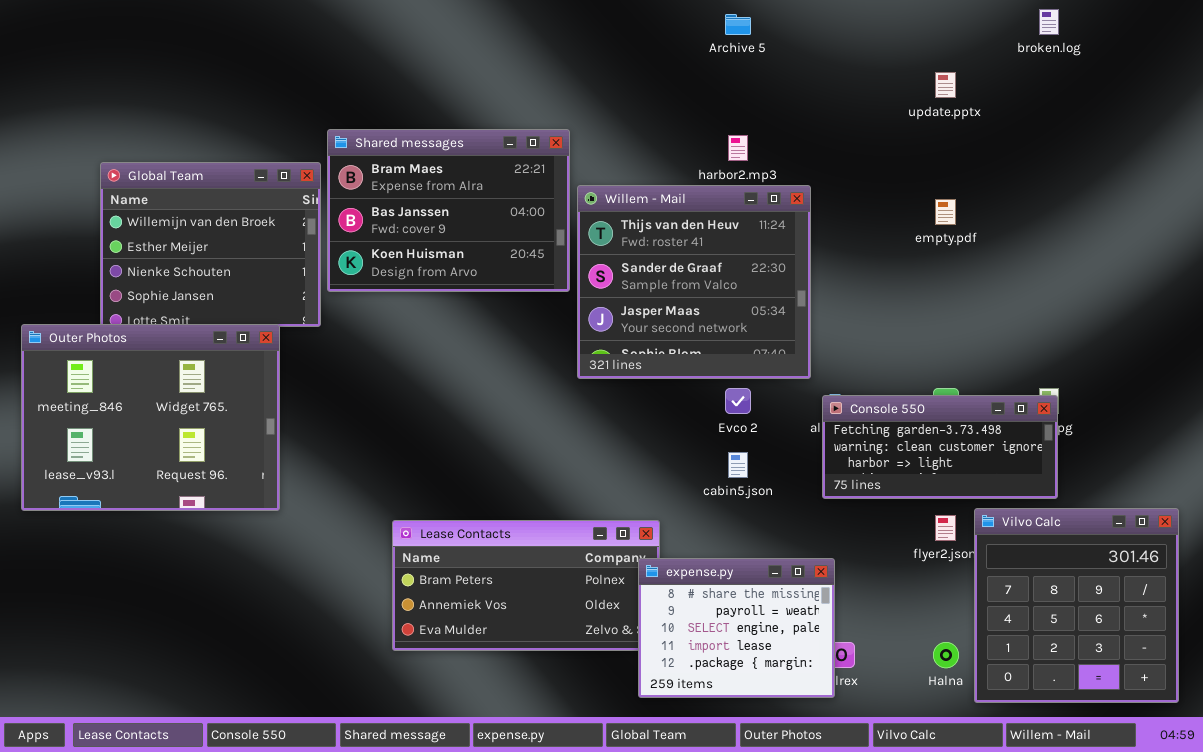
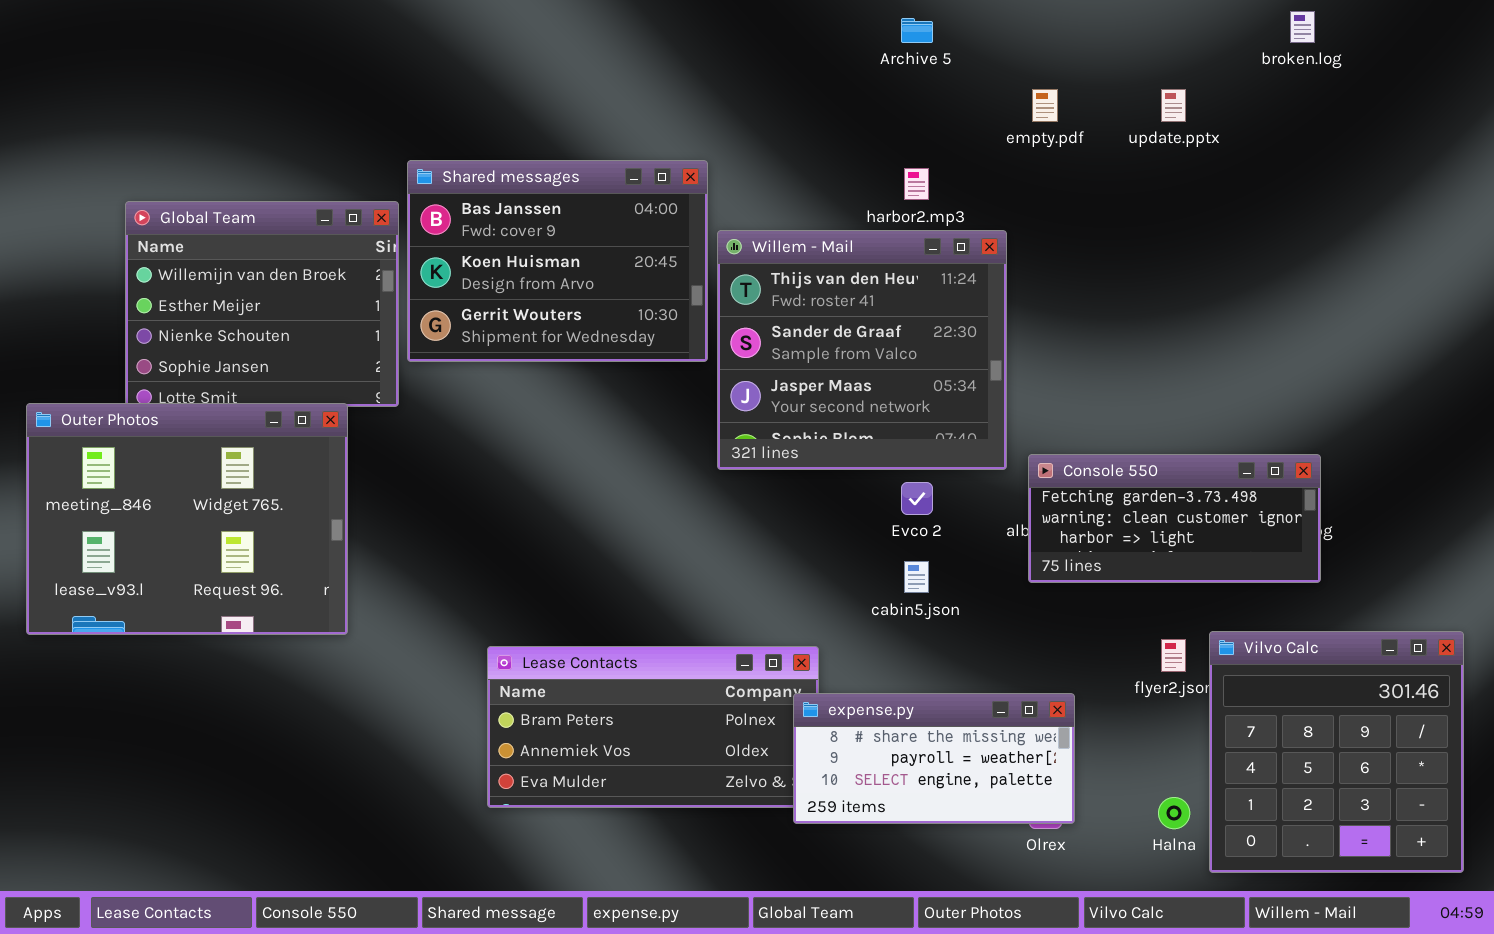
Shared messages: [327,129,570,292] -> [407,160,708,362], scrolled down 1 row
empty.pdf: [935,199,956,225] -> [1032,89,1058,122], moved
Console 550: [822,395,1058,499] -> [1028,454,1321,583], moved
expense.py: [638,558,835,698] -> [793,693,1075,824], resized

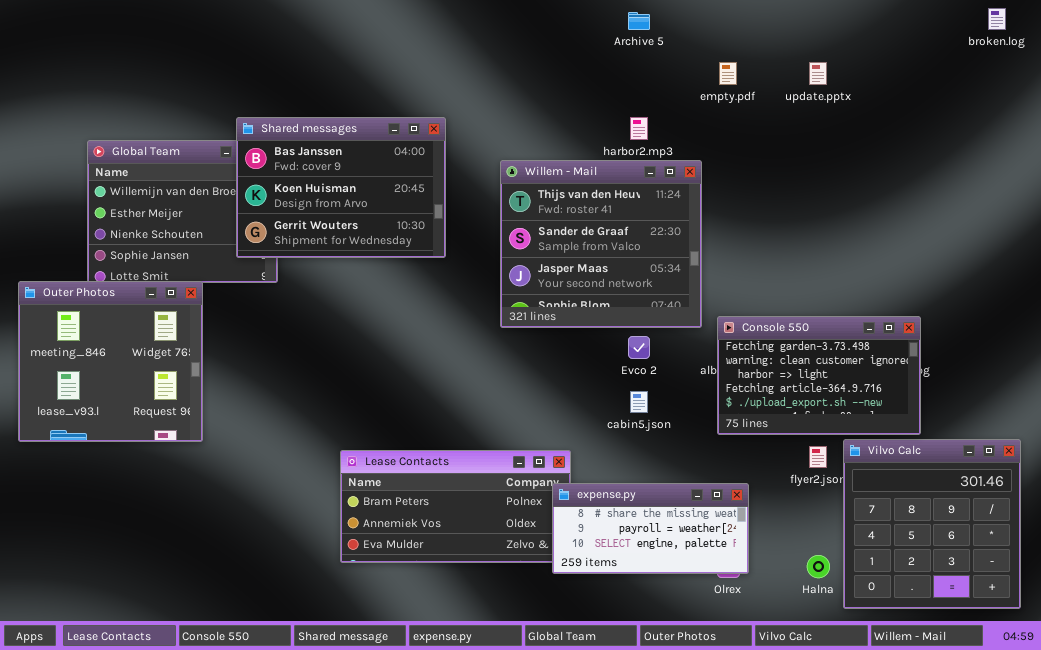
broken.log: [1290,11,1315,43] -> [988,8,1006,30], moved
Shared messages: [407,160,708,362] -> [236,117,446,258], moved
Outer Photos: [26,403,348,635] -> [18,281,203,442], resized
Console 550: [1028,454,1321,583] -> [717,316,921,435], resized

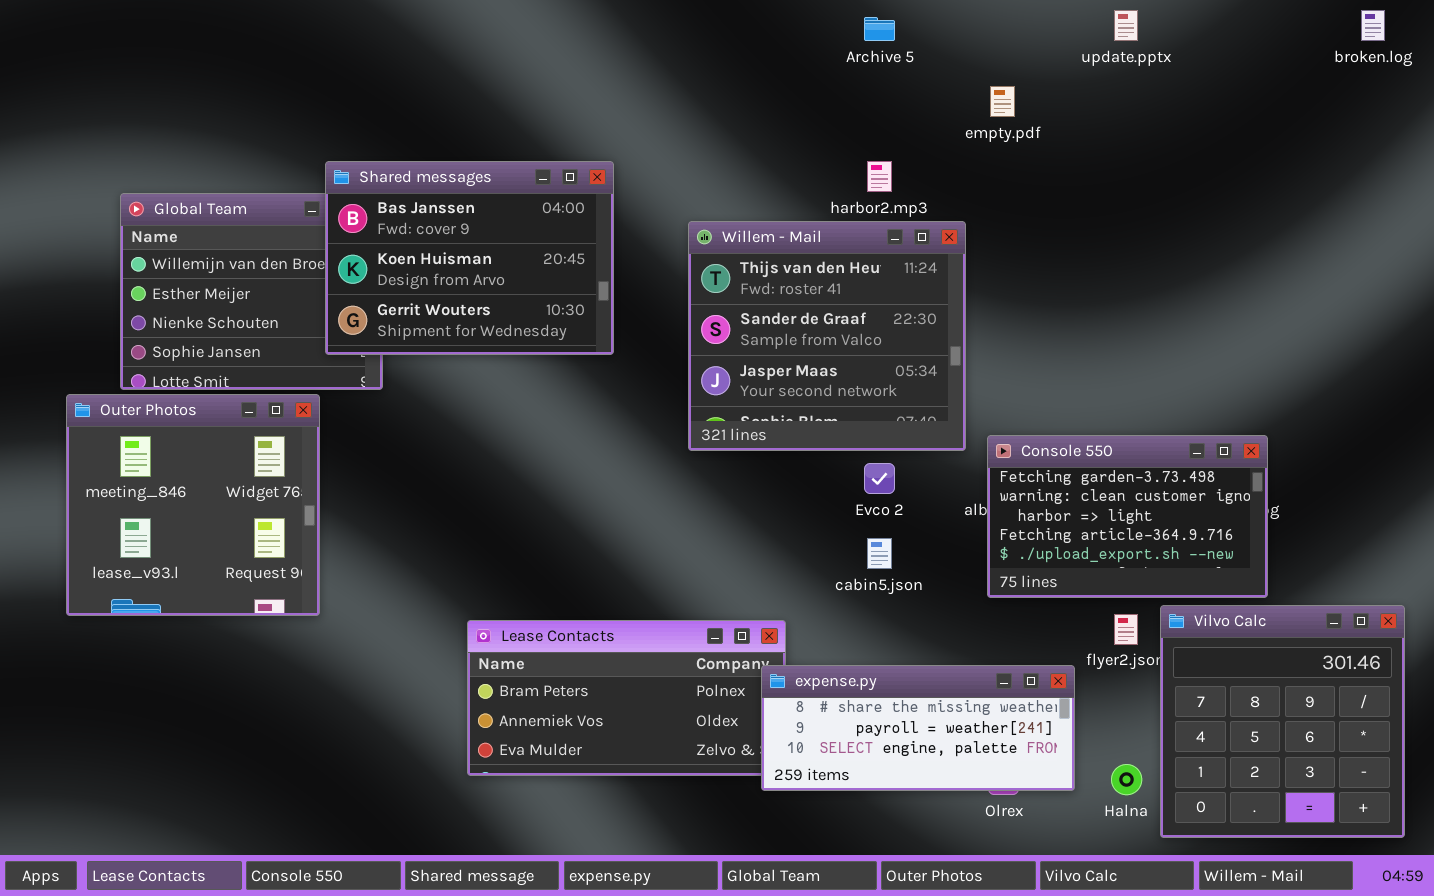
update.pptx: [809,62,827,85] -> [1114,10,1138,41], moved
Outer Photos: [18,281,203,442] -> [66,394,320,616], moved
expense.py: [552,483,749,574] -> [761,665,1075,791], resized

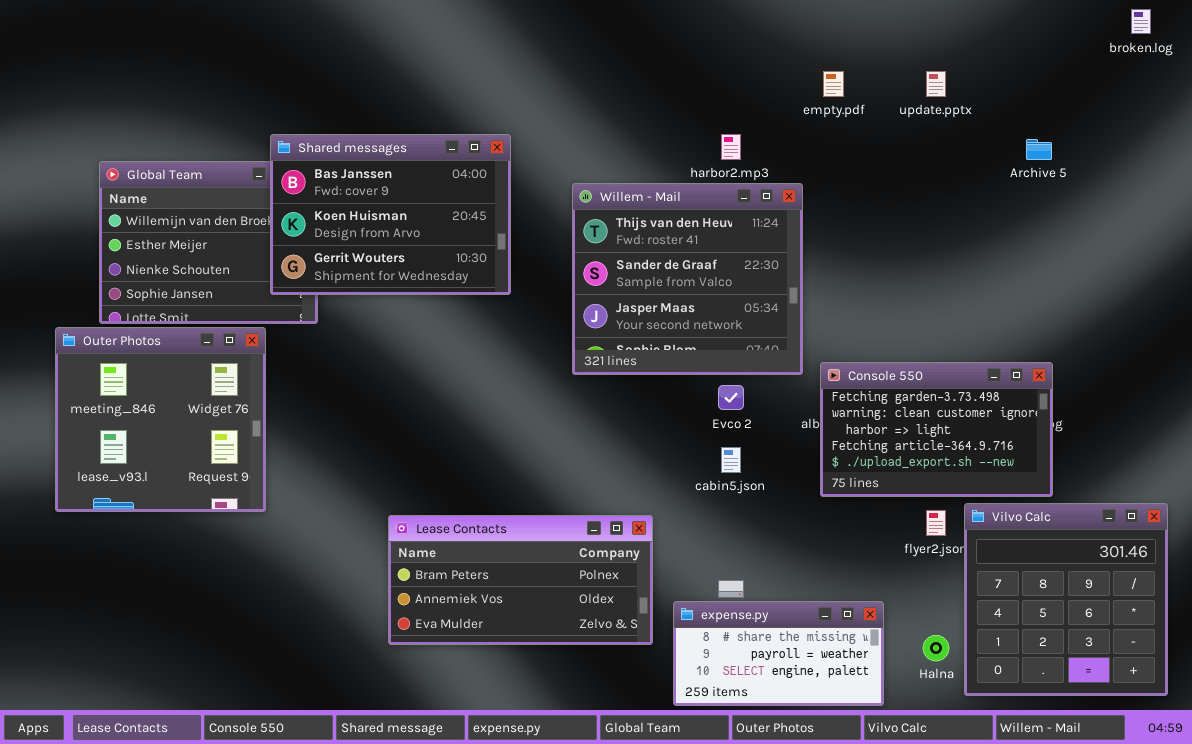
update.pptx: [1114,10,1138,41] -> [926,71,946,97], moved
Archive 5: [864,17,895,41] -> [1026,139,1052,160], moved
expense.py: [761,665,1075,791] -> [673,601,884,706], moved, resized

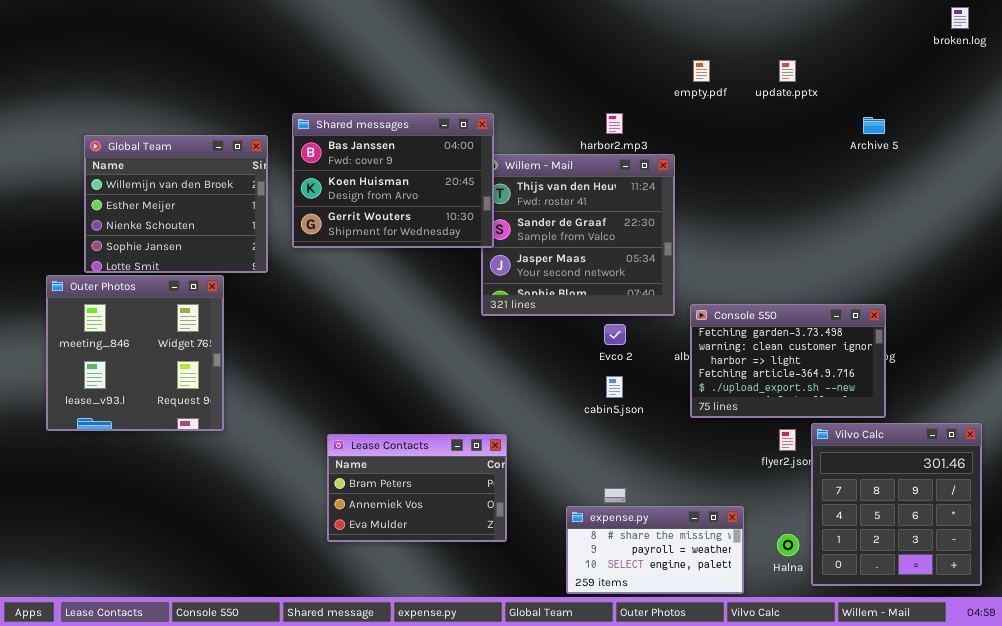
Shared messages: [270,134,511,295] -> [292,113,494,248], moved
Lease Contacts: [388,515,653,645] -> [327,434,507,542], resized

